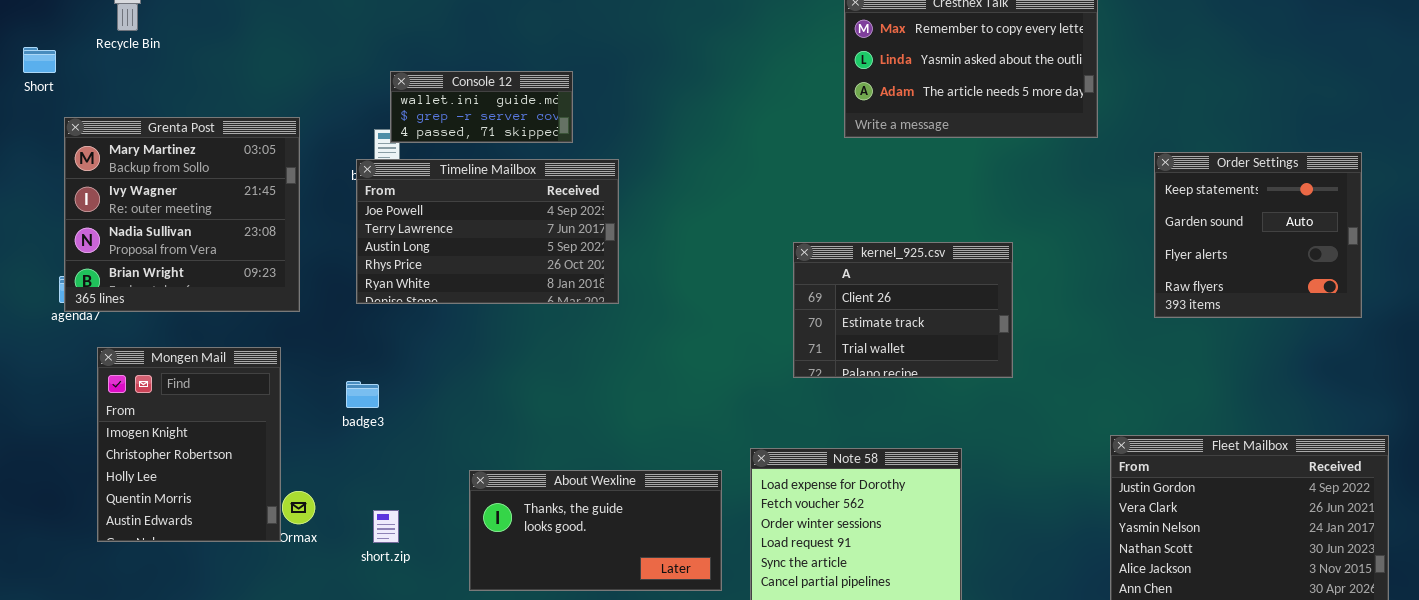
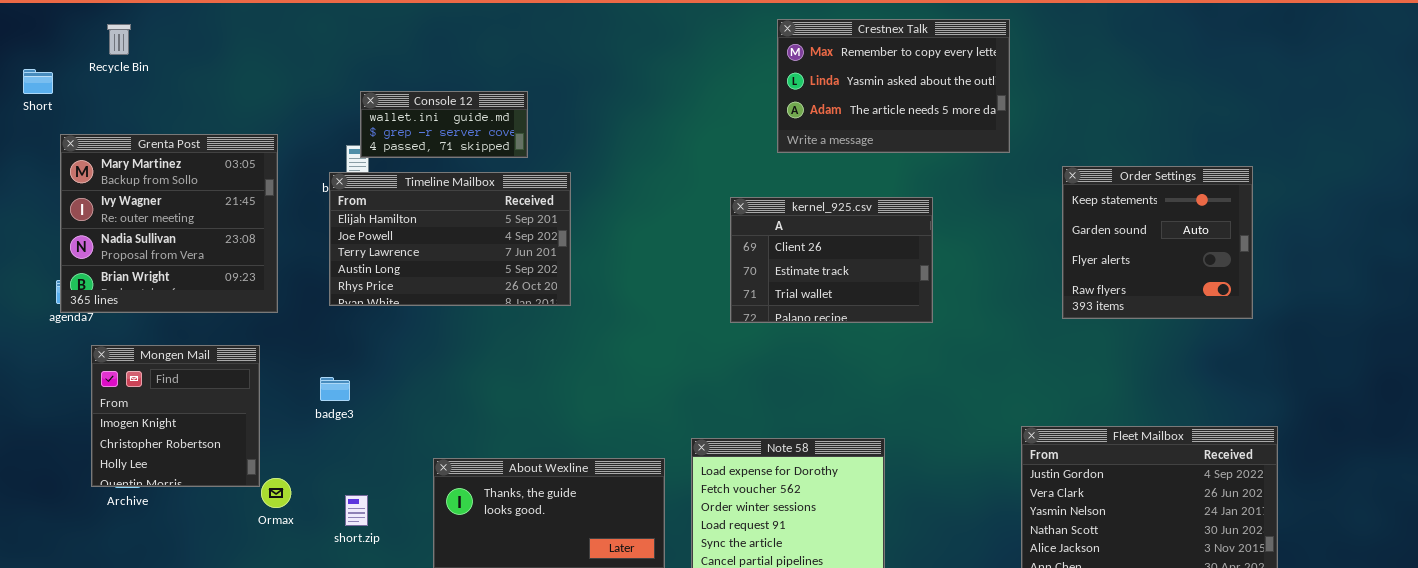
Timeline Mailbox: [356,159,619,304] -> [329,172,571,306], scrolled up 1 row
kernel_925.csv: [793,242,1013,378] -> [730,197,933,323], moved
Mongen Mail: [97,347,281,542] -> [91,345,260,487], resized

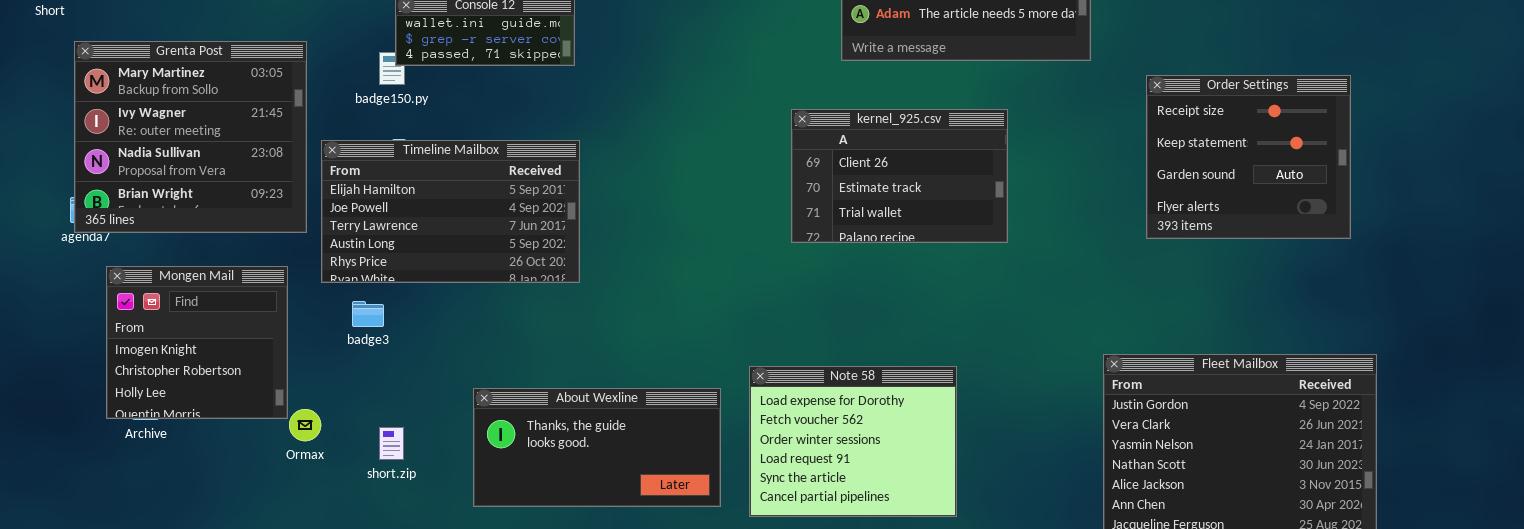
Order Settings: [1062,166,1253,319] -> [1146,75,1351,239], scrolled up 1 row
Timeline Mailbox: [329,172,571,306] -> [321,140,580,283], moved

